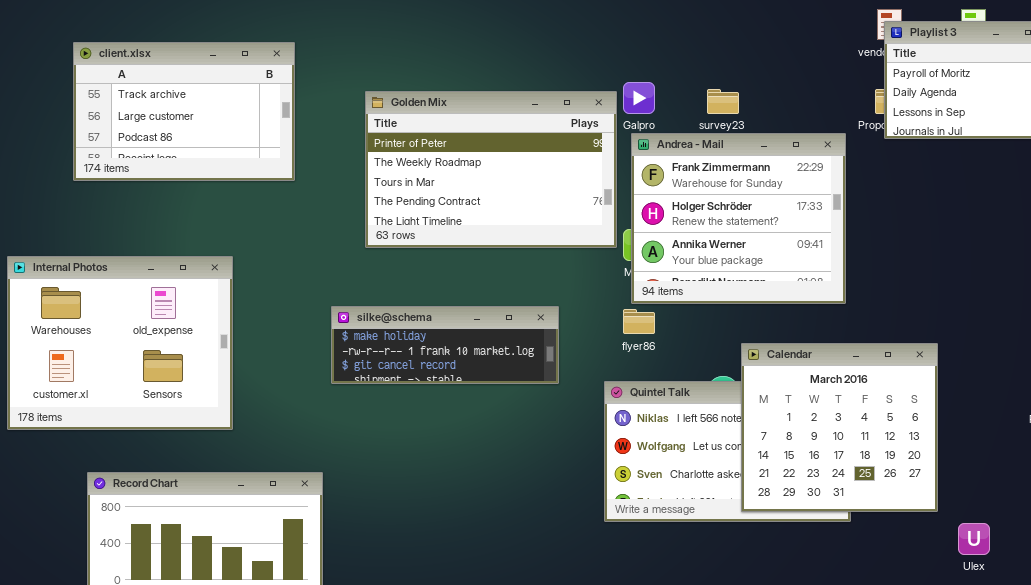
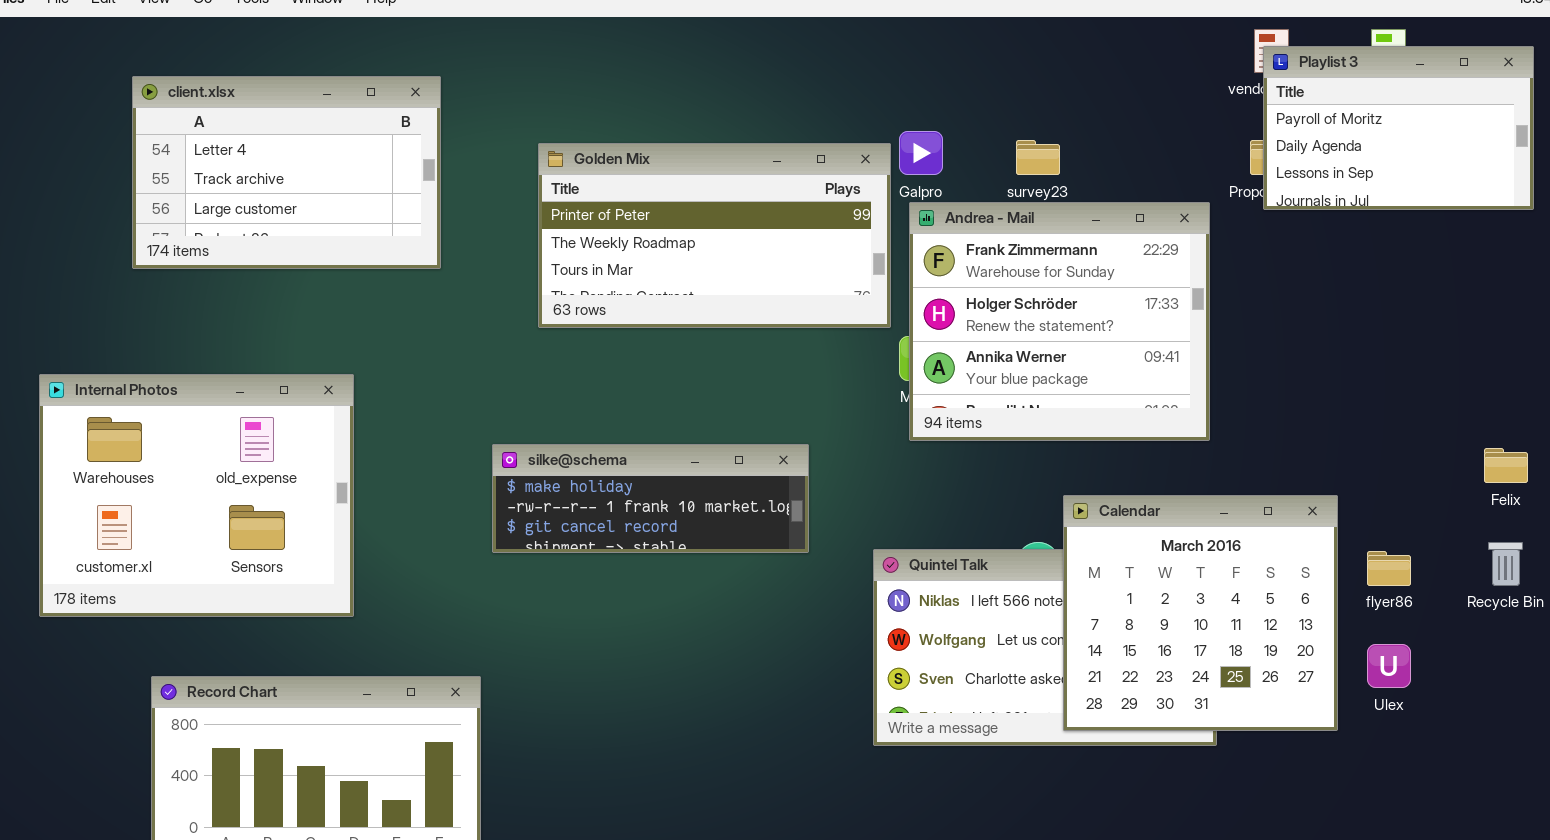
client.xlsx: [73,42,295,181] -> [132,76,441,269], scrolled up 1 row
Golden Mix: [365,91,617,248] -> [538,143,891,328], resized
flyer86: [623,309,655,334] -> [1367,551,1411,586], moved
Ulex: [958,523,990,555] -> [1367,644,1411,688], moved

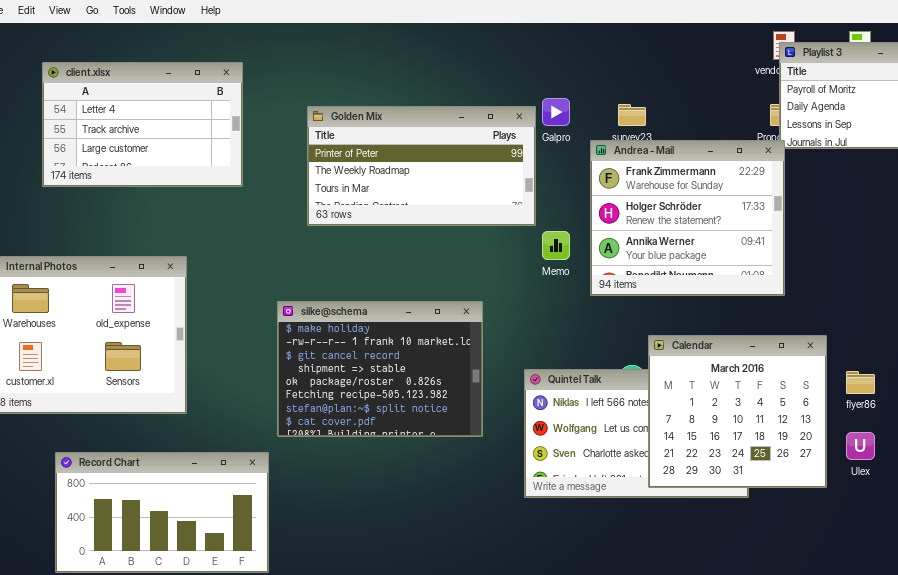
Andrea - Mail: [909,202,1210,441] -> [590,140,785,296], moved
silke@schema: [492,444,809,553] -> [277,301,483,437], resized

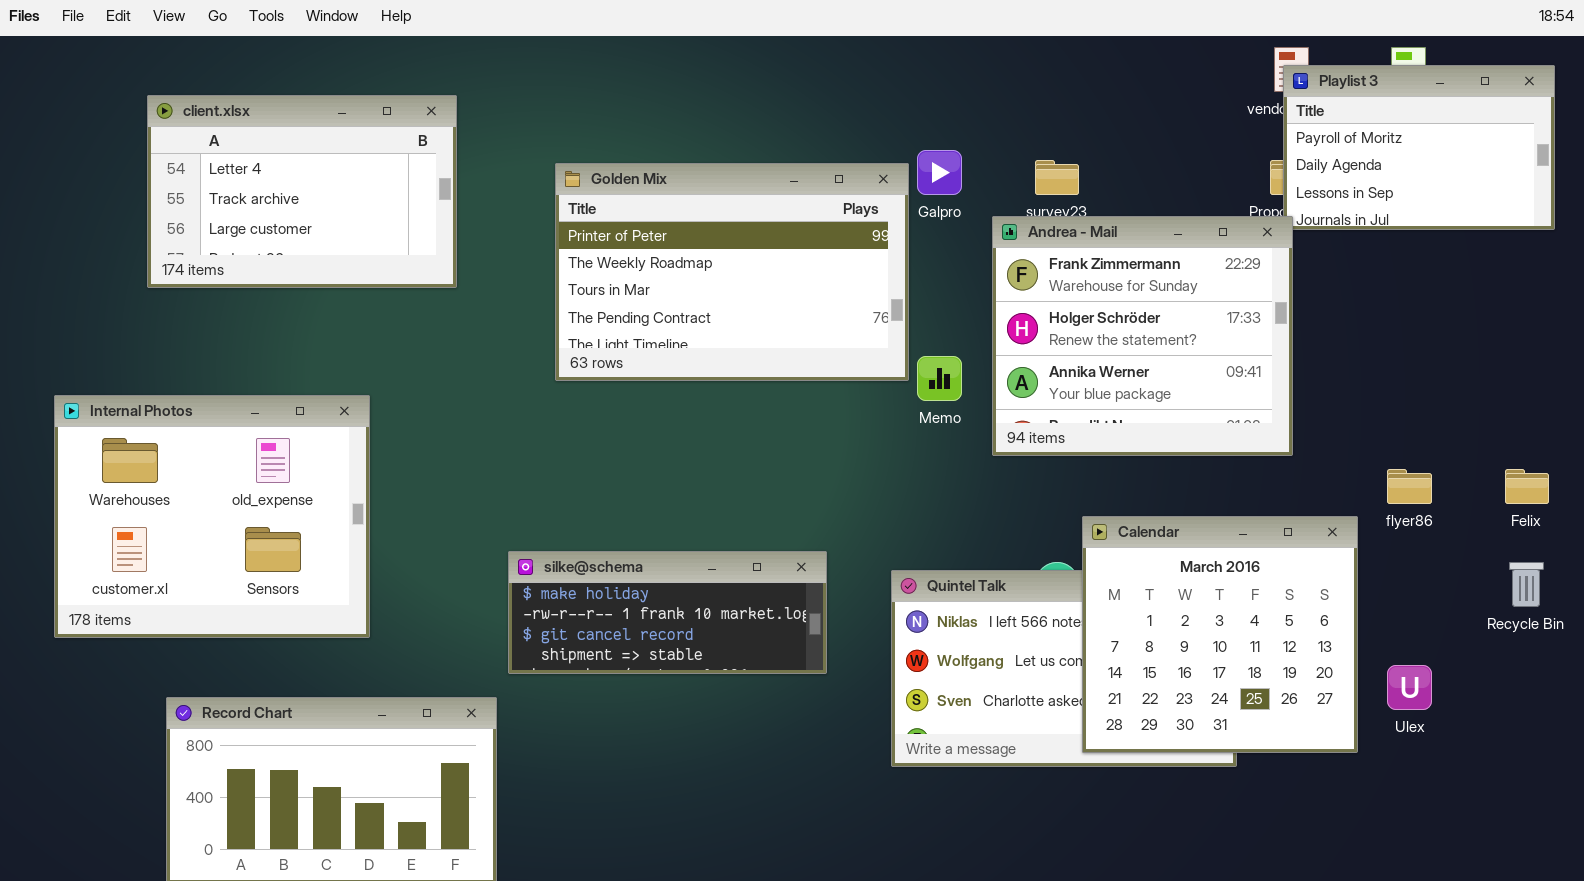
Golden Mix: [307,106,536,226] -> [555,163,909,381], resized
silke@schema: [277,301,483,437] -> [508,551,827,674], resized
flyer86: [846,371,875,394] -> [1387,469,1432,504], moved

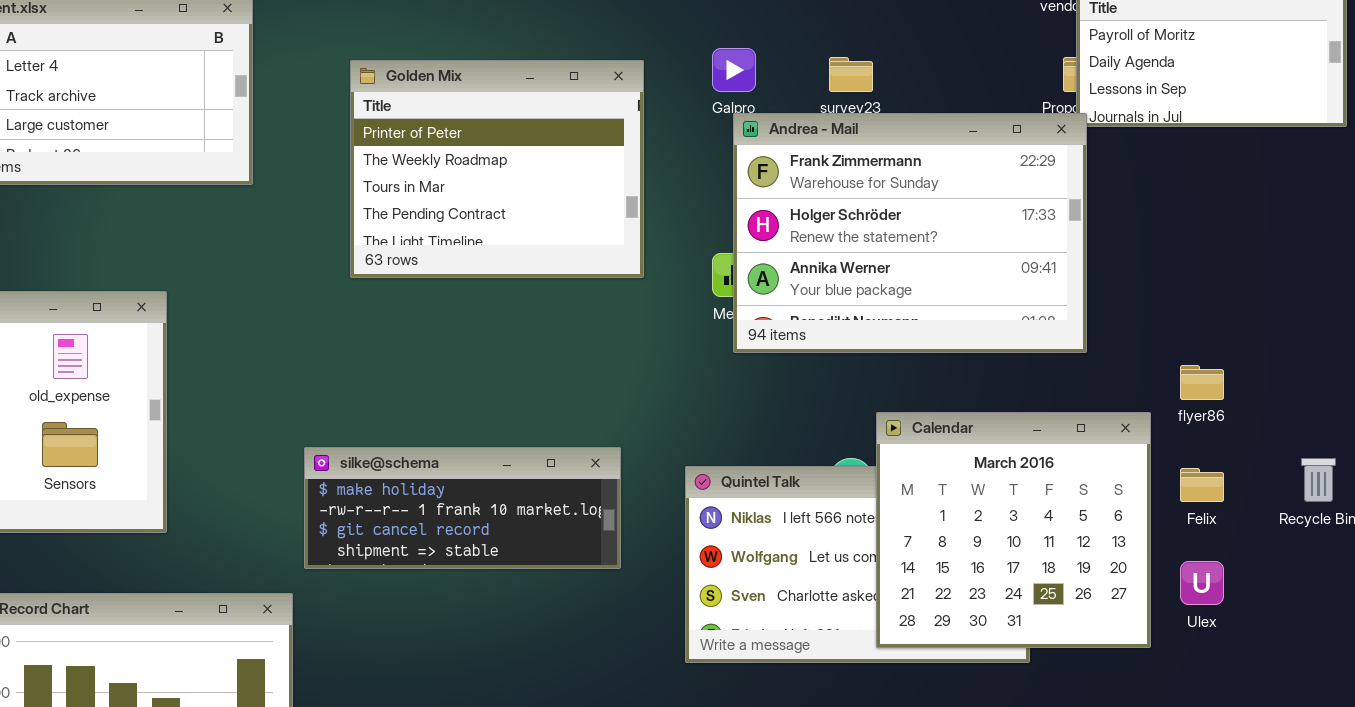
Golden Mix: [555,163,909,381] -> [350,60,644,278], resized
Andrea - Mail: [992,216,1293,456] -> [733,113,1087,353], resized
Felix: [1505,469,1549,504] -> [1180,468,1224,502], moved

